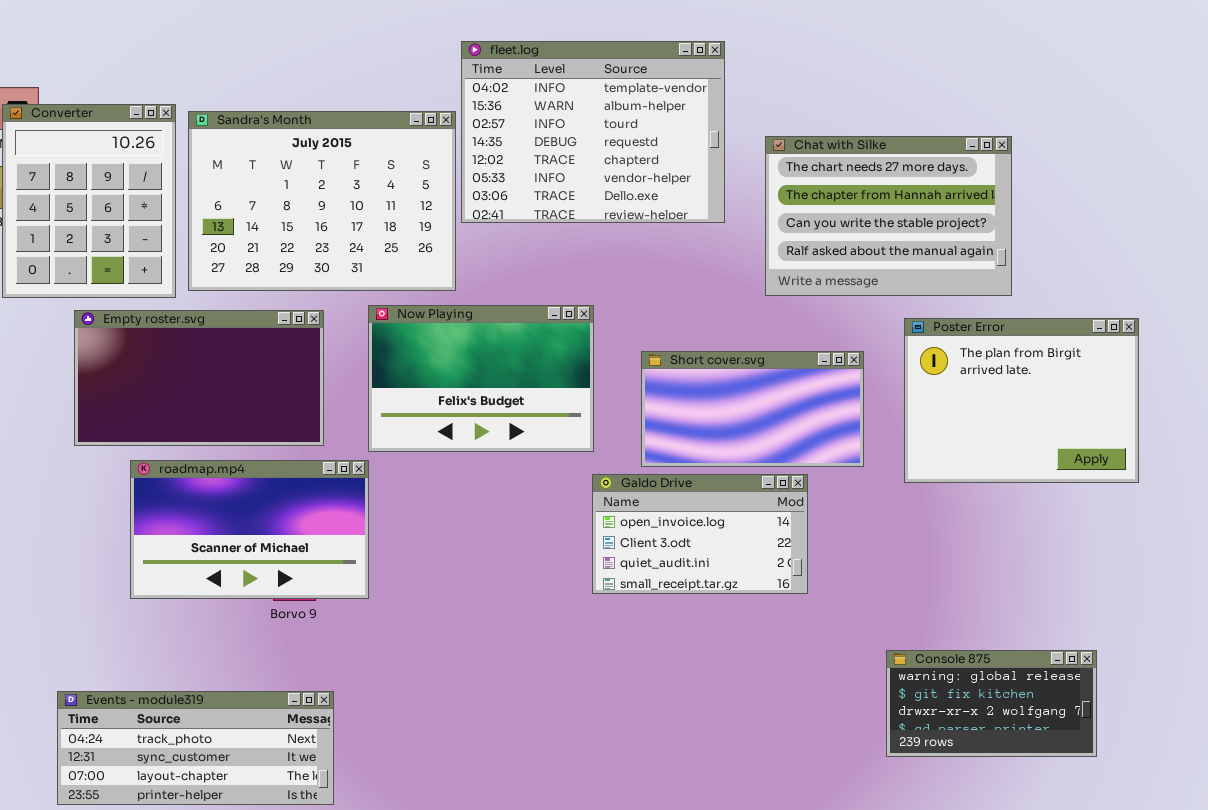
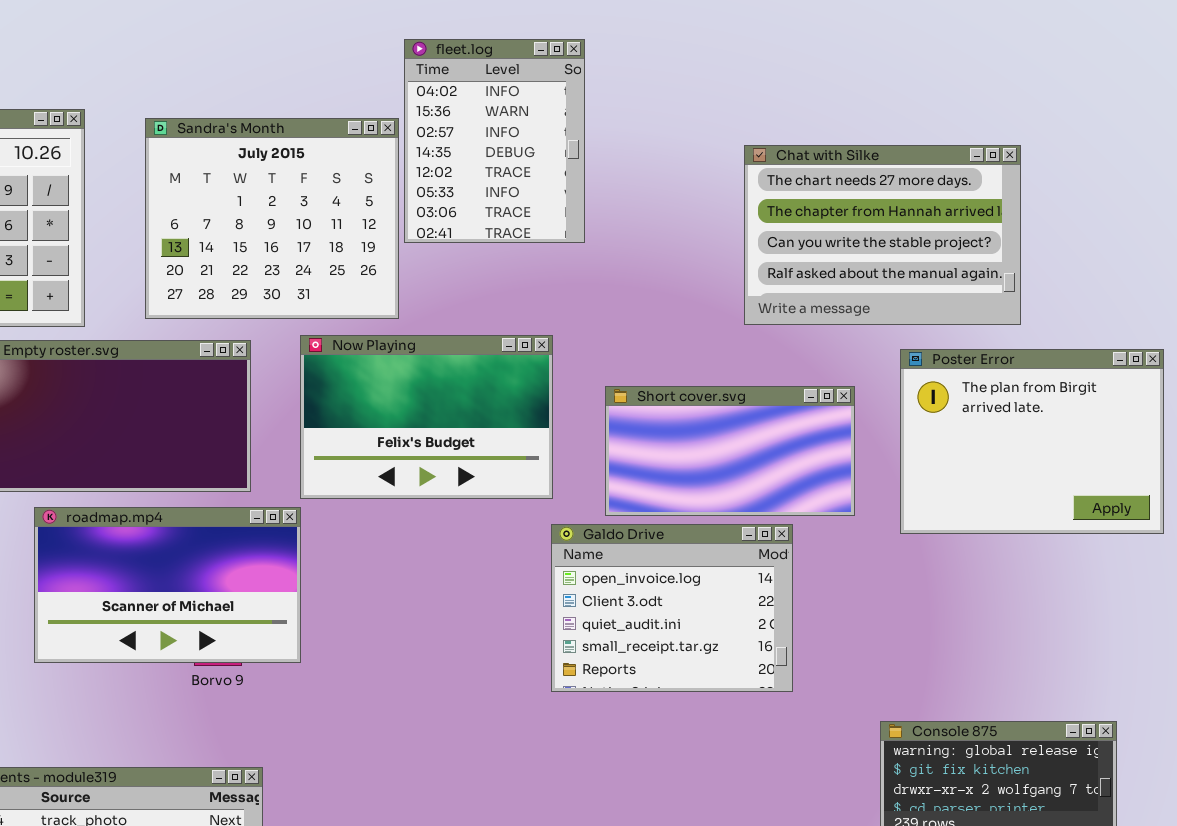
fleet.log: [461,41,725,223] -> [404,39,585,243], resized
Sandra's Month: [188,111,456,291] -> [145,118,399,319], resized
Galdo Drive: [592,474,808,594] -> [551,524,793,692], resized

